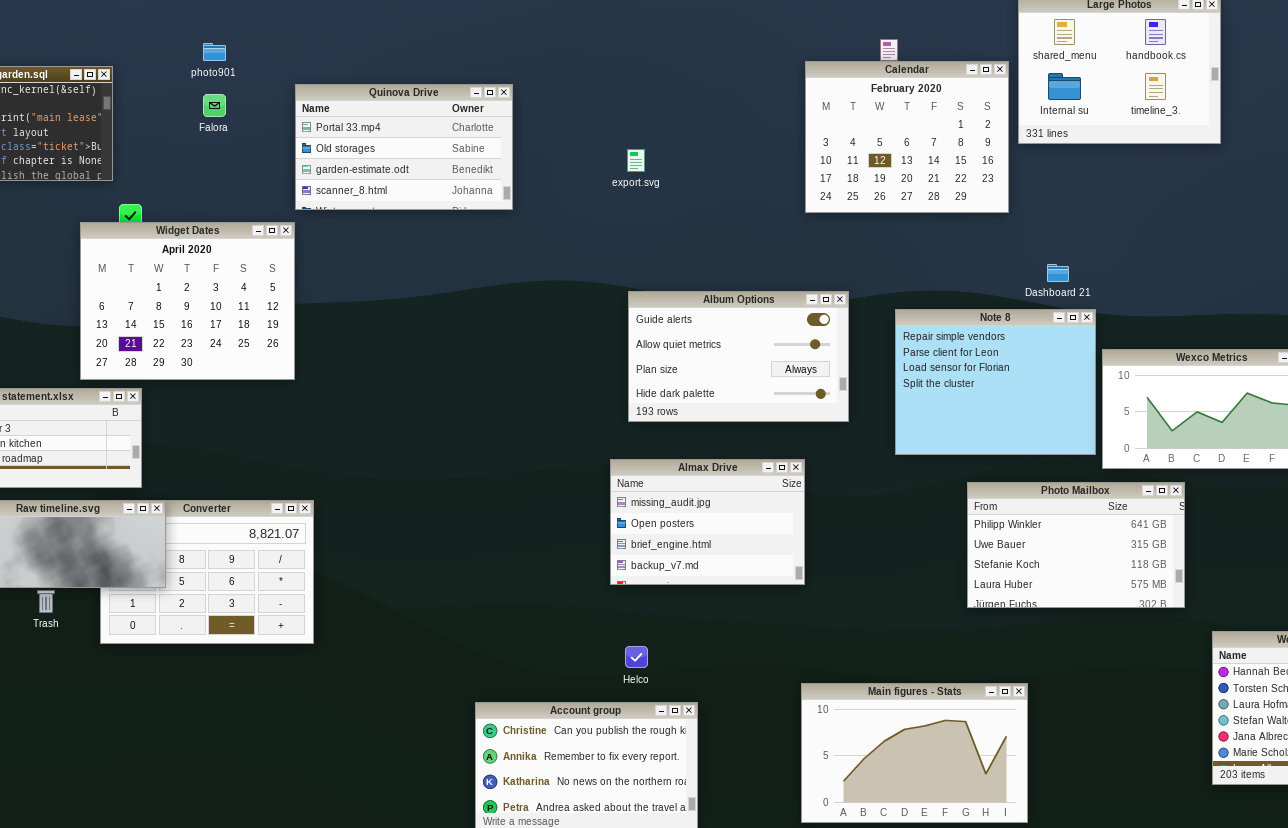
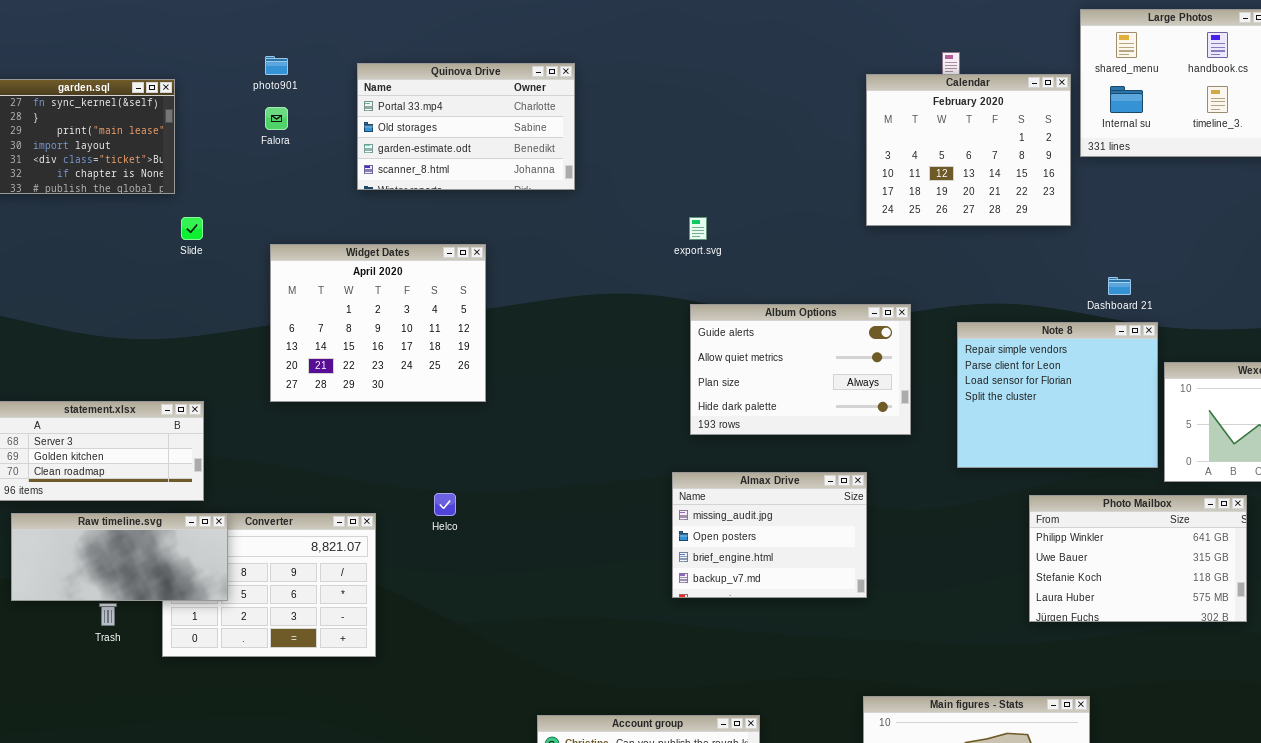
Quinova Drive: [295,84,513,210] -> [357,63,575,190], moved
export.svg: [627,149,645,172] -> [689,217,707,240], moved
Widget Dates: [80,222,295,380] -> [270,244,486,402], moved
Helco: [625,646,648,668] -> [434,493,456,516], moved

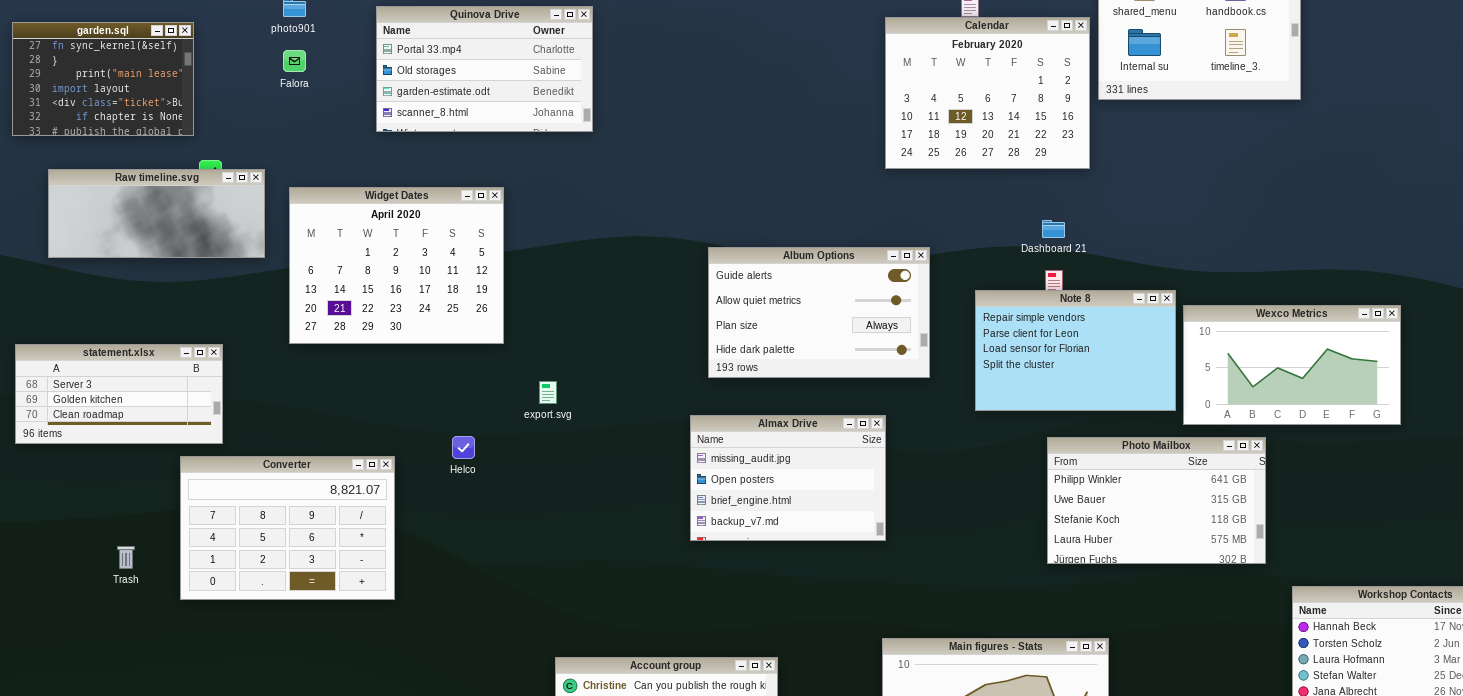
export.svg: [689,217,707,240] -> [539,381,557,404], moved
Dashboard 21: [1108,277,1131,295] -> [1042,220,1065,238], moved
Note 8: [957,322,1158,468] -> [975,290,1176,411], resized
Raw timeline.svg: [11,513,228,601] -> [48,169,265,258], moved

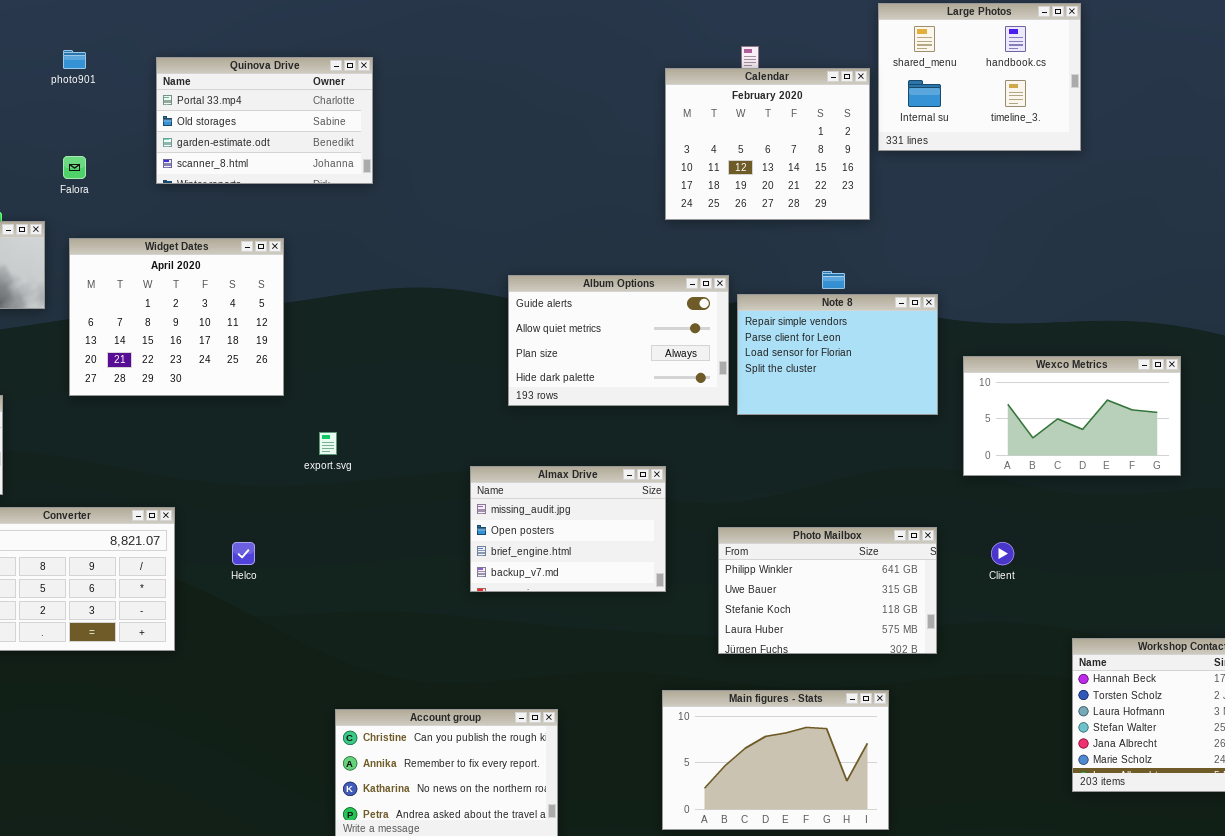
Falora: [283,50,306,72] -> [63,156,86,179], moved
Album Options: [708,247,930,378] -> [508,275,729,406], moved
Note 8: [975,290,1176,411] -> [737,294,938,415], moved
Helco: [452,436,475,459] -> [232,542,255,565], moved
Photo Mailbox: [1047,437,1266,564] -> [718,527,937,654], moved

